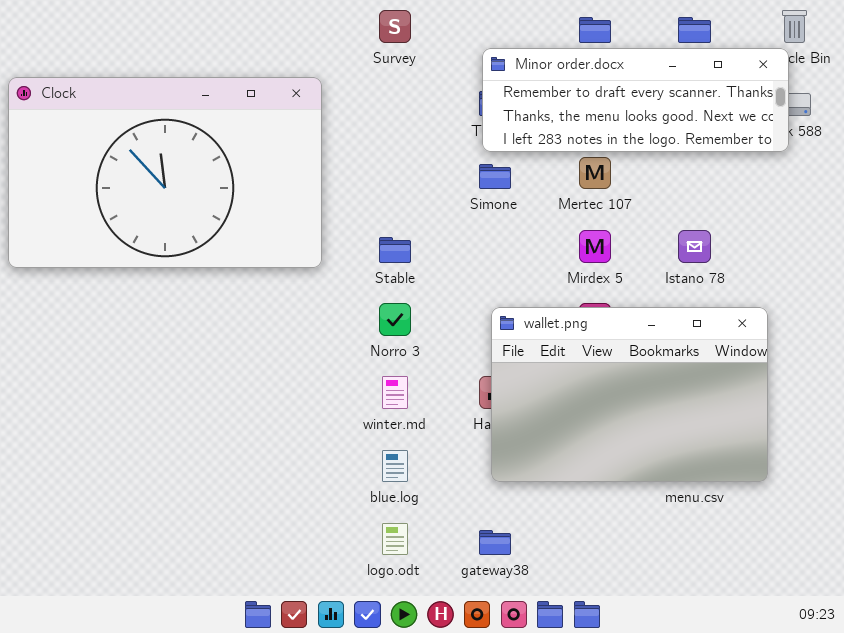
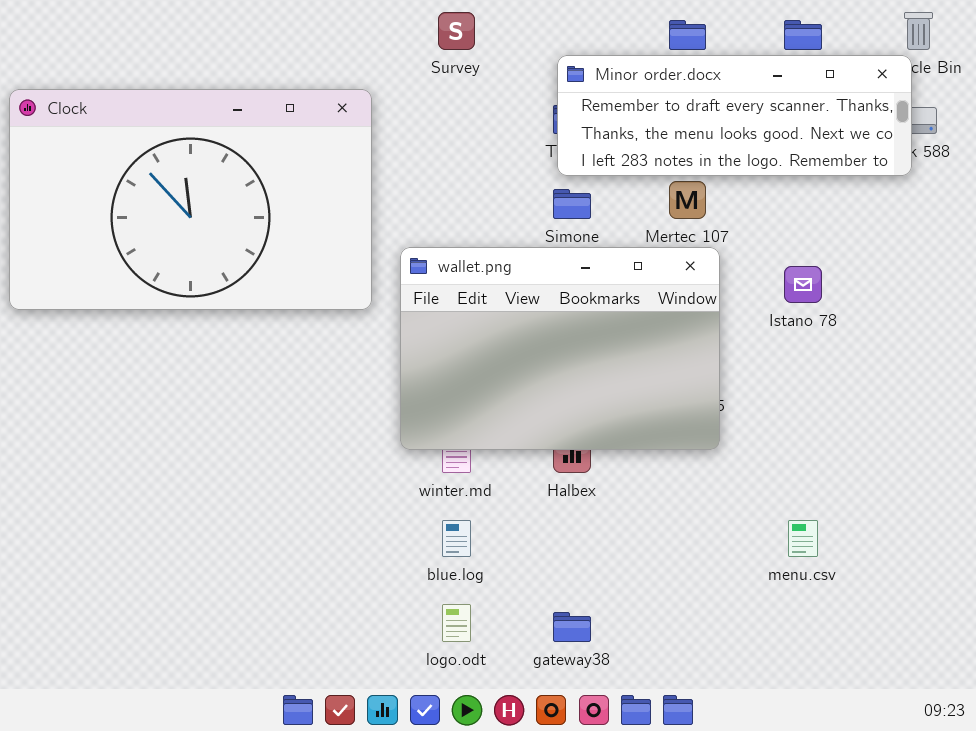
wallet.png: [491,307,768,482] -> [400,247,720,450], moved

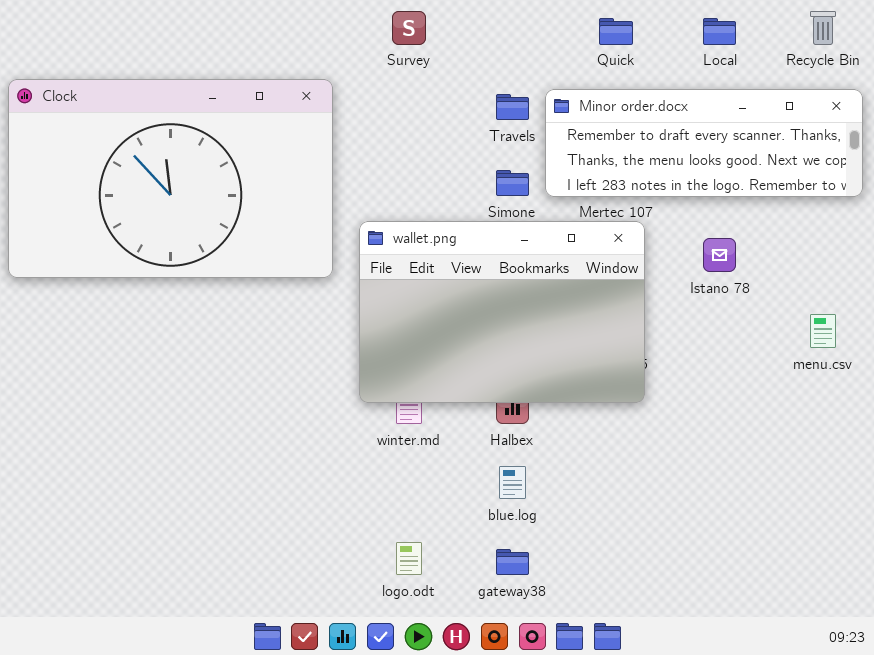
Minor order.docx: [557,55,912,176] -> [545,89,863,197], moved
blue.log: [442,520,471,557] -> [499,466,526,499], moved
menu.csv: [788,520,818,557] -> [810,314,836,348], moved

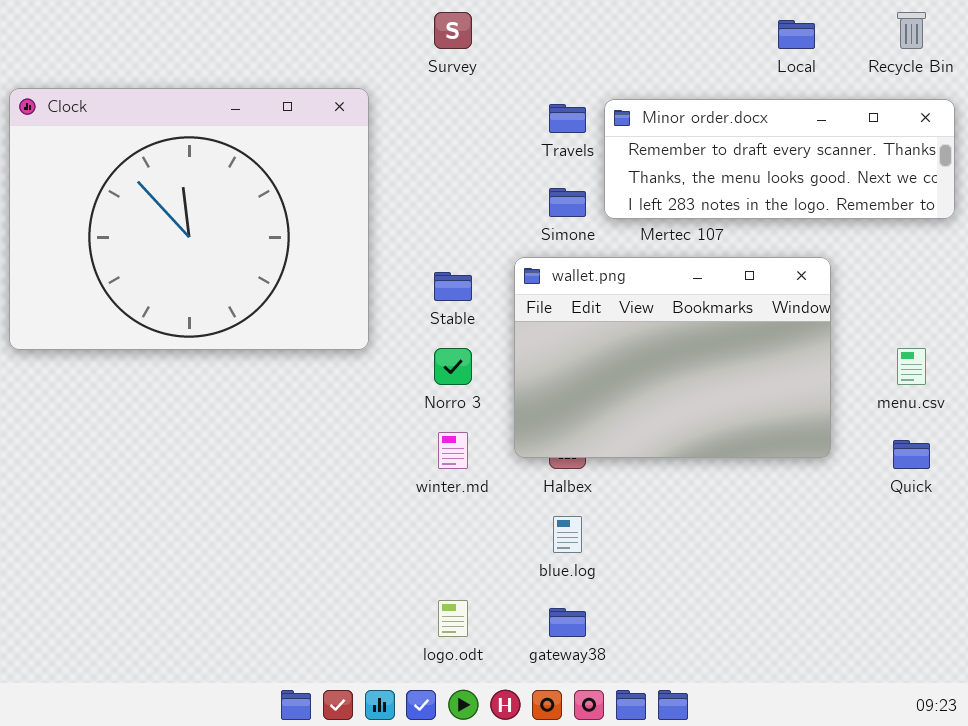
Quick: [599,18,633,45] -> [893,440,930,469], moved
Clock: [8,79,333,278] -> [9,88,369,350], resized
wallet.png: [359,221,645,403] -> [514,257,831,458], moved

